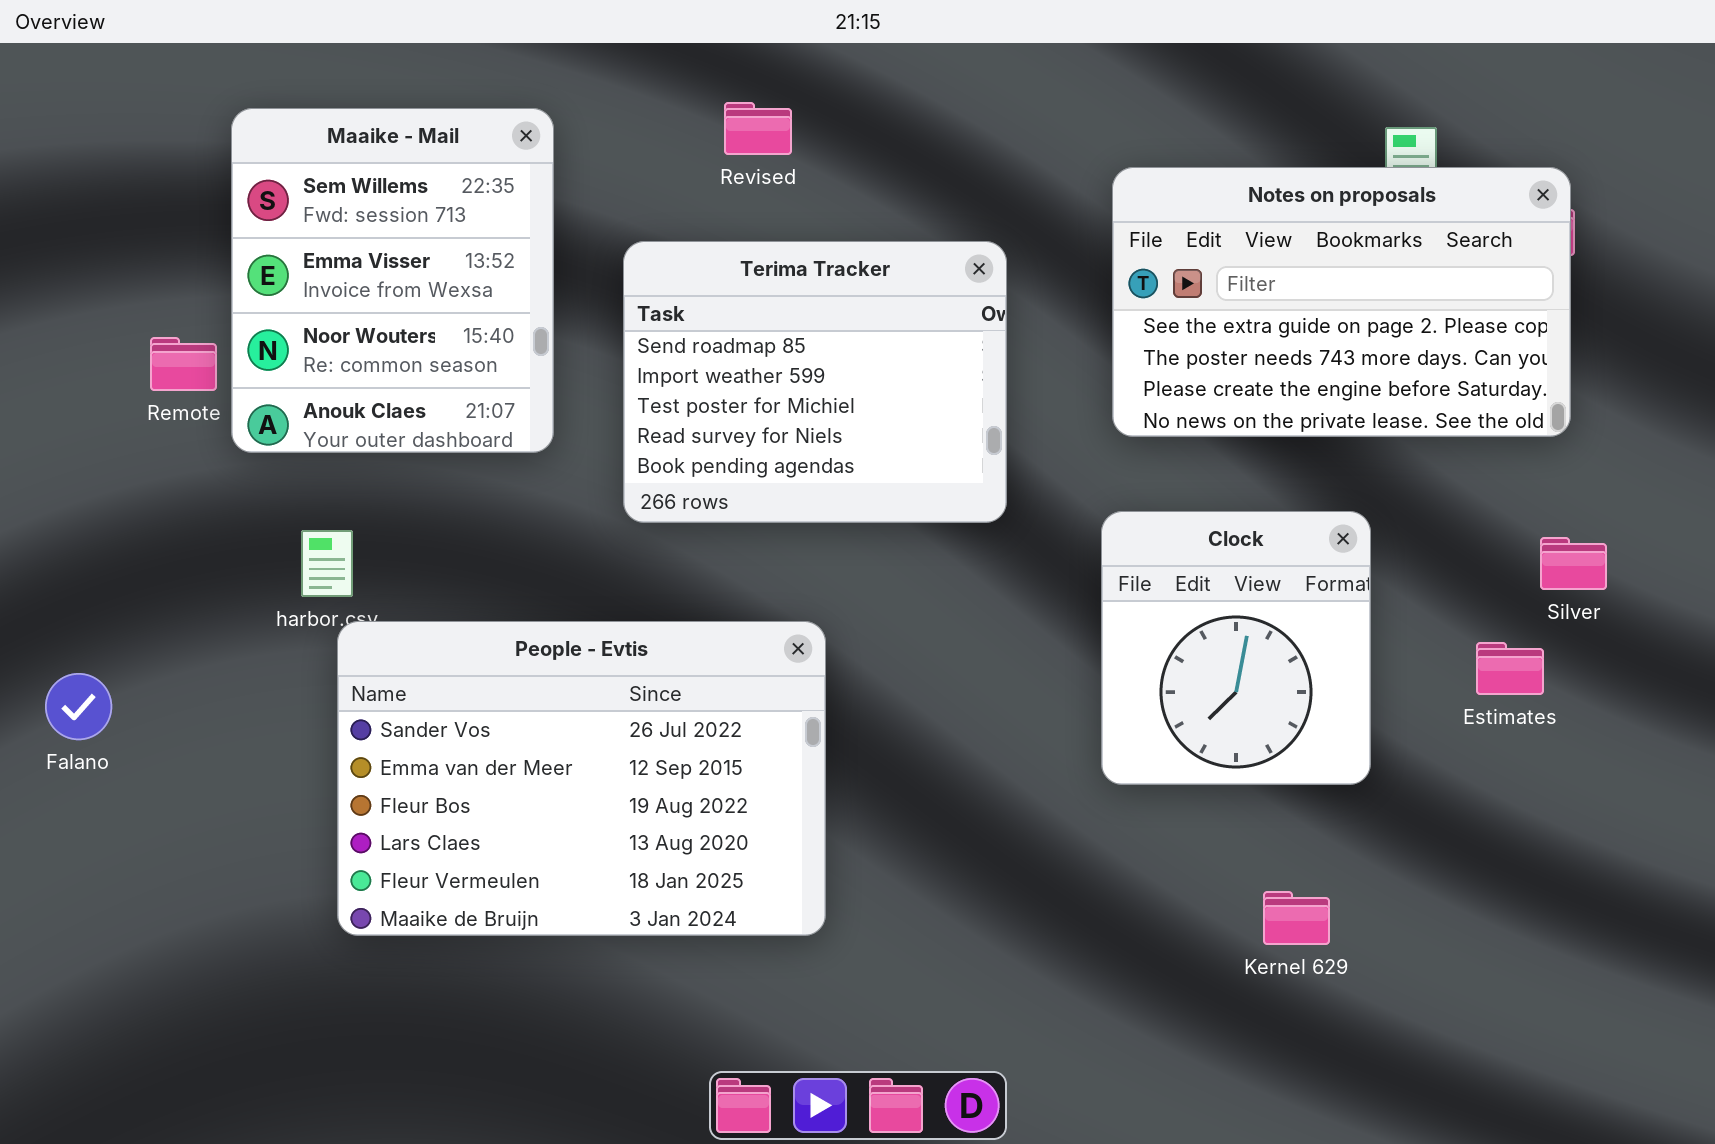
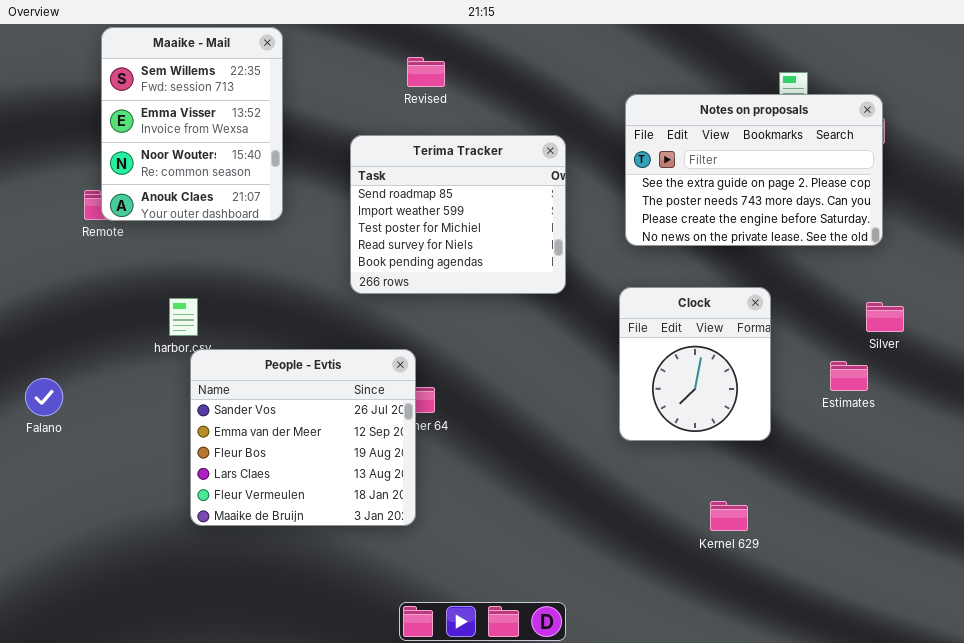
Maaike - Mail: [231,108,554,453] -> [101,27,283,221], moved
People - Evtis: [337,621,826,936] -> [190,349,416,526], resized

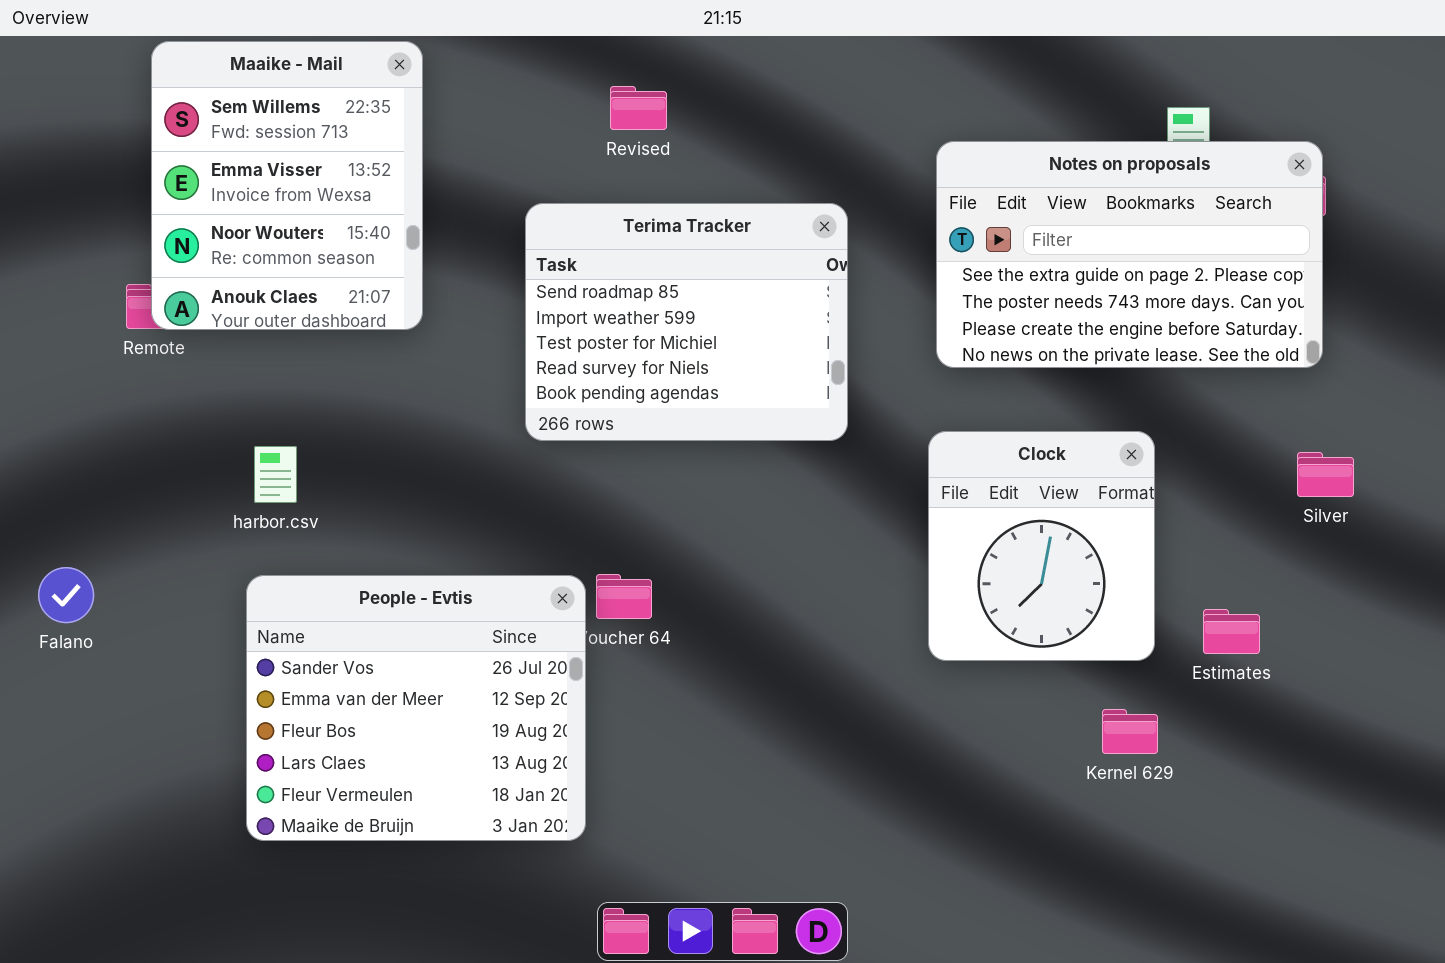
People - Evtis: [190,349,416,526] -> [246,575,586,841], moved
Estimates: [830,361,868,391] -> [1203,609,1260,654], moved
Kernel 629: [710,501,748,531] -> [1102,709,1158,754], moved

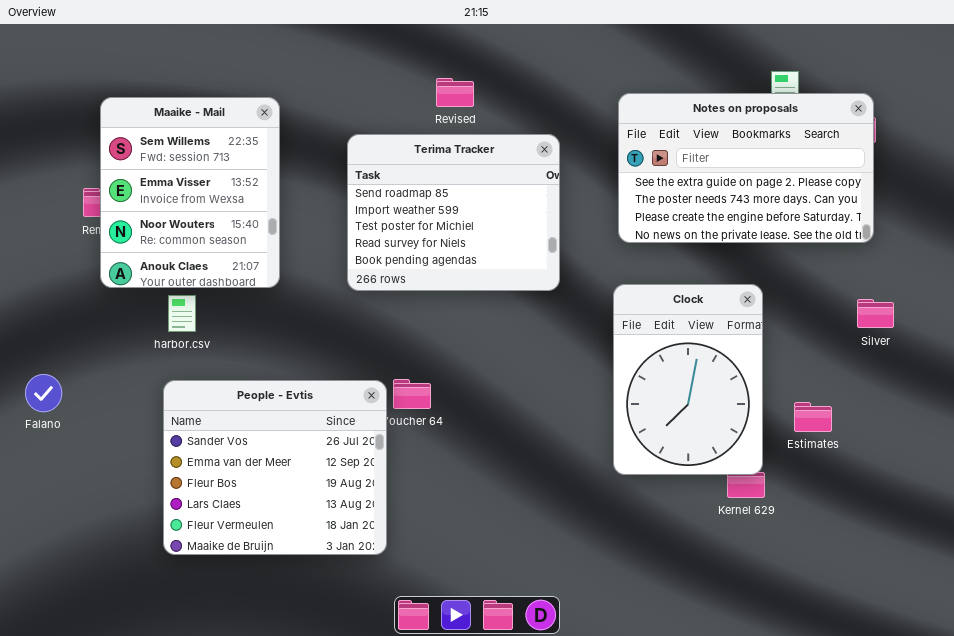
Maaike - Mail: [151,41,423,330] -> [100,97,280,288], moved
Revised: [610,86,667,130] -> [436,78,474,107], moved
Clock: [928,431,1155,661] -> [613,284,763,475], resized

